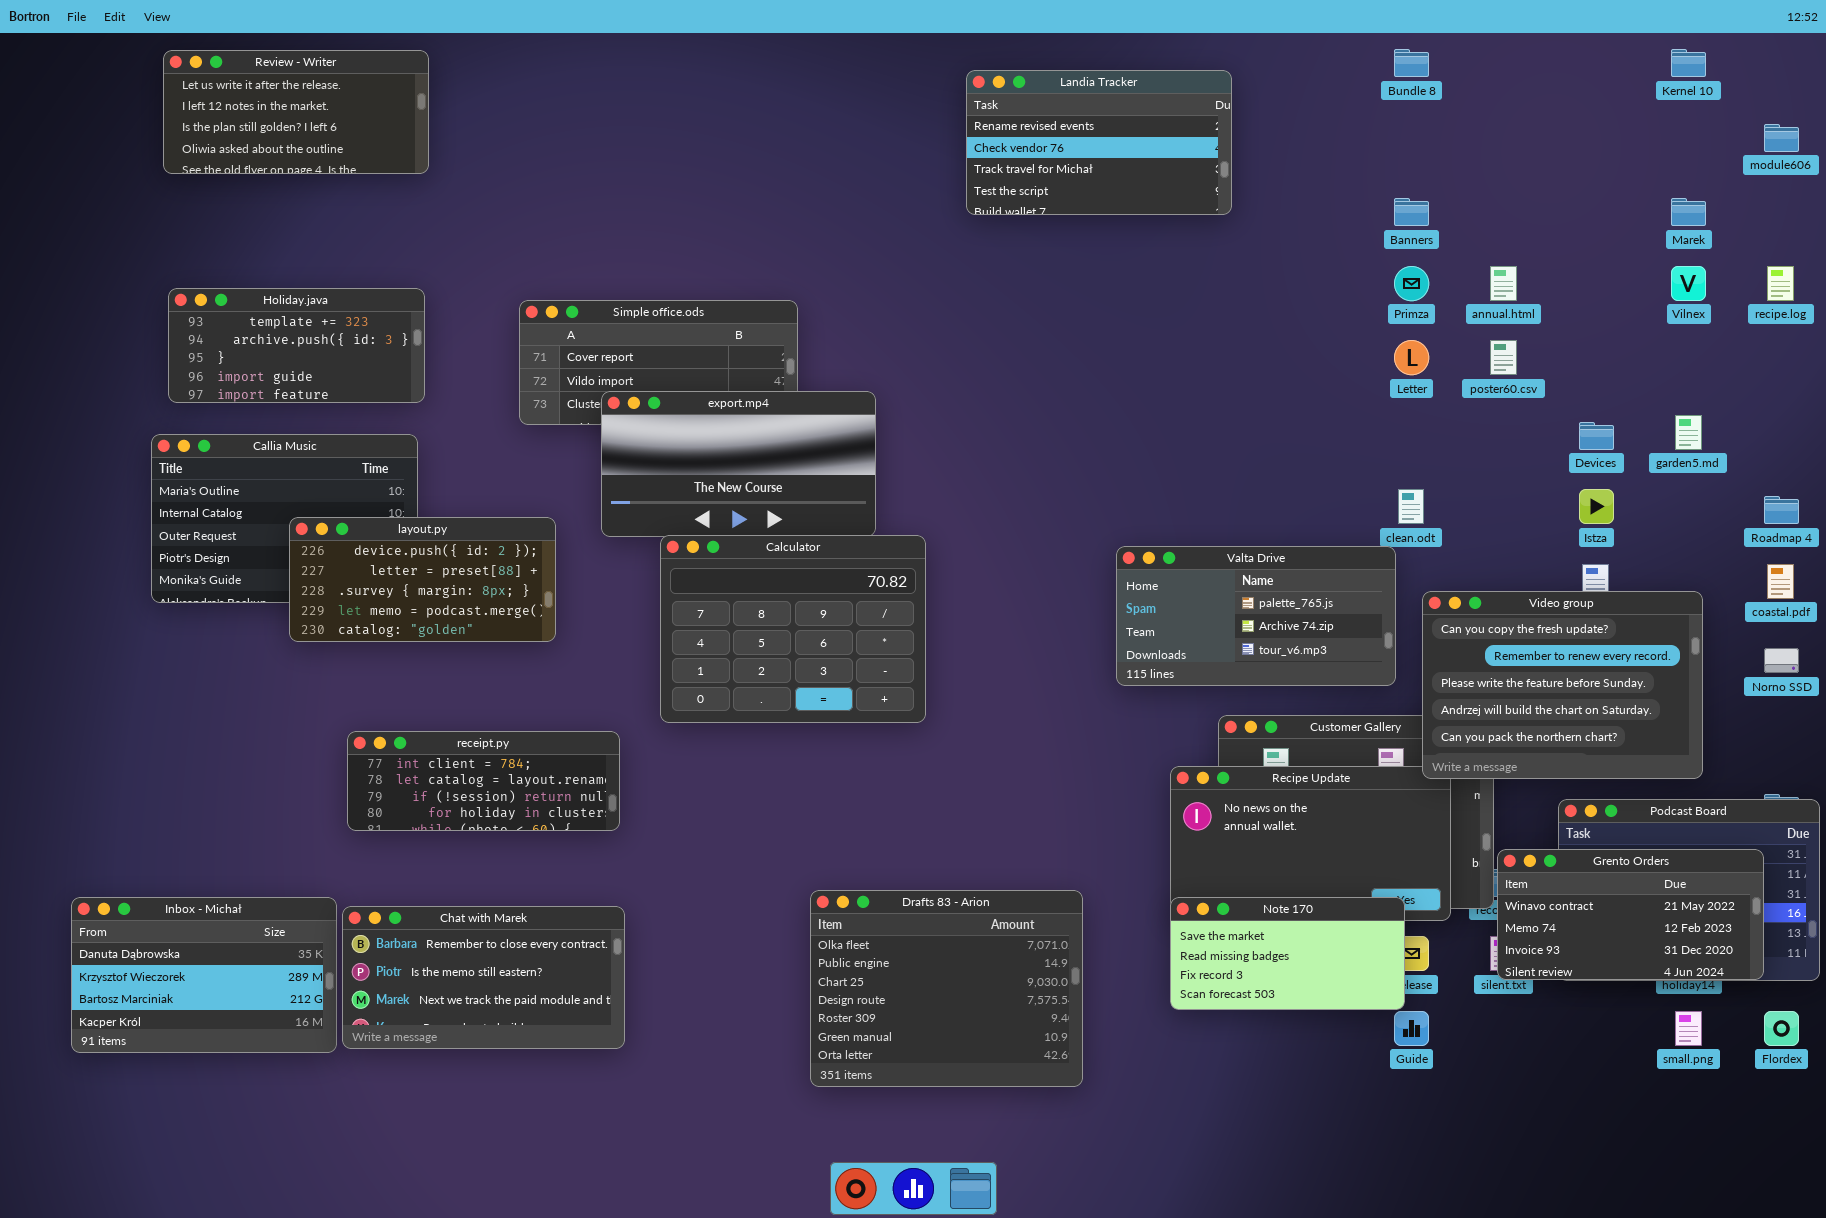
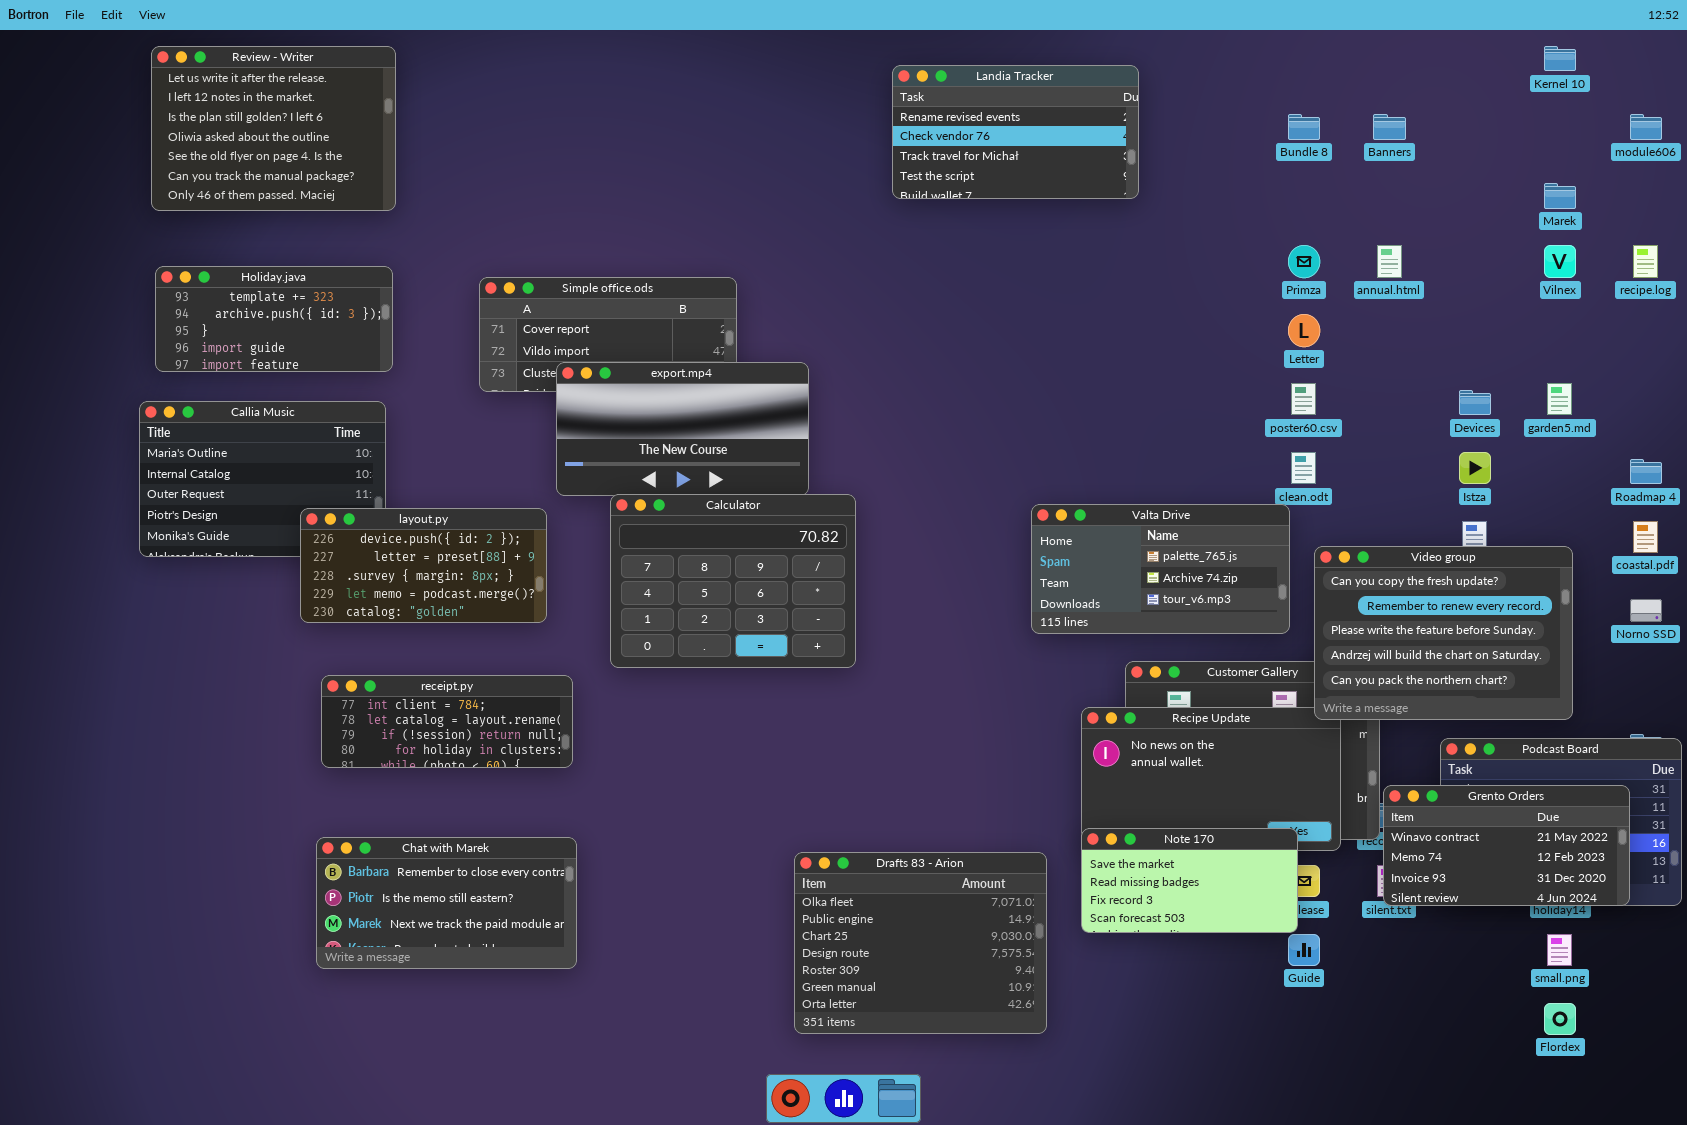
Bundle 8: [1394,49,1429,77] -> [1288,114,1320,140], moved
Review - Writer: [163,50,429,174] -> [151,46,396,211], resized
Banners: [1394,198,1429,226] -> [1373,114,1406,140], moved
poster60.csv: [1490,340,1517,375] -> [1291,383,1316,415], moved
layout.py: [289,517,556,642] -> [300,508,547,623], moved
Drafts 83 - Arion: [810,890,1083,1087] -> [794,852,1047,1034], moved
Inbox - Michał: [71,897,337,1053] -> none, closed
Flordex: [1764,1011,1799,1046] -> [1544,1003,1576,1035], moved

